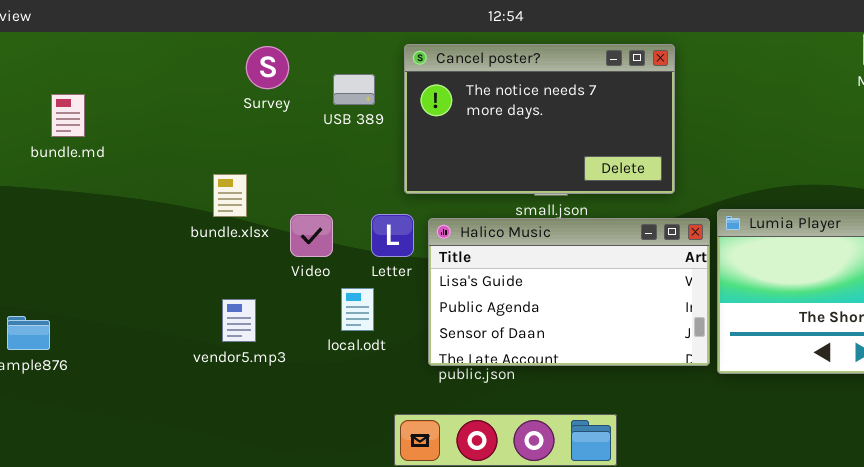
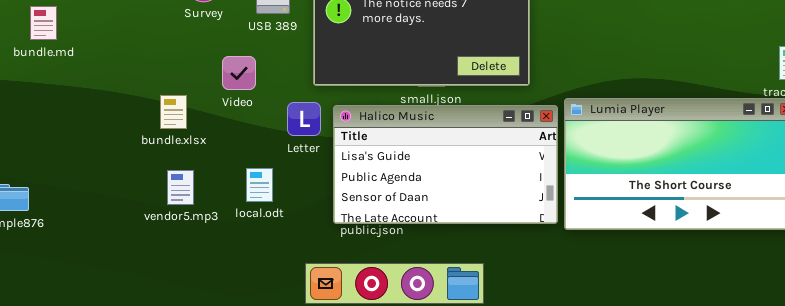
bundle.xlsx: [213,174,247,217] -> [160,95,187,129], moved
Video: [290,214,333,257] -> [222,56,256,90], moved
local.odt: [341,288,374,331] -> [246,168,273,202], moved

